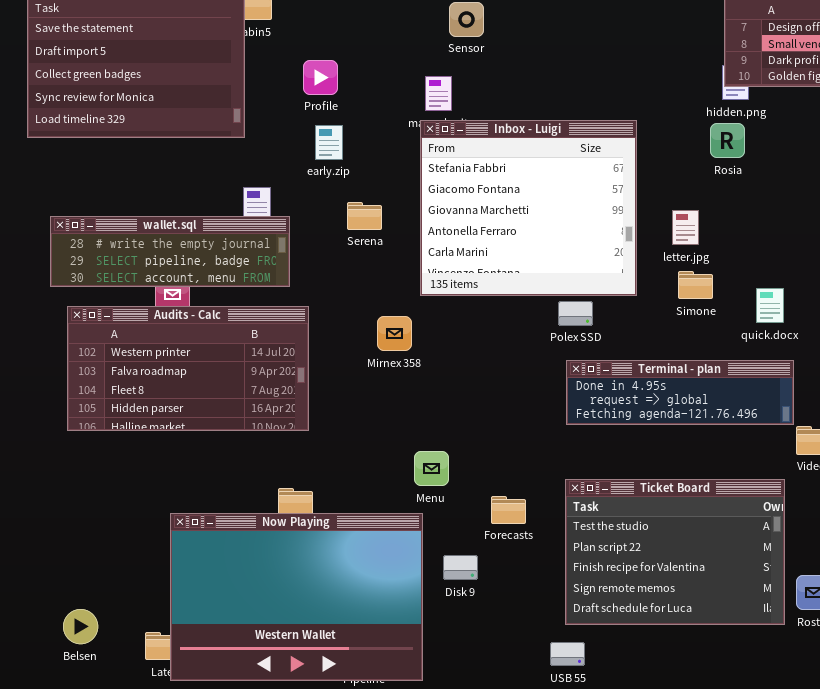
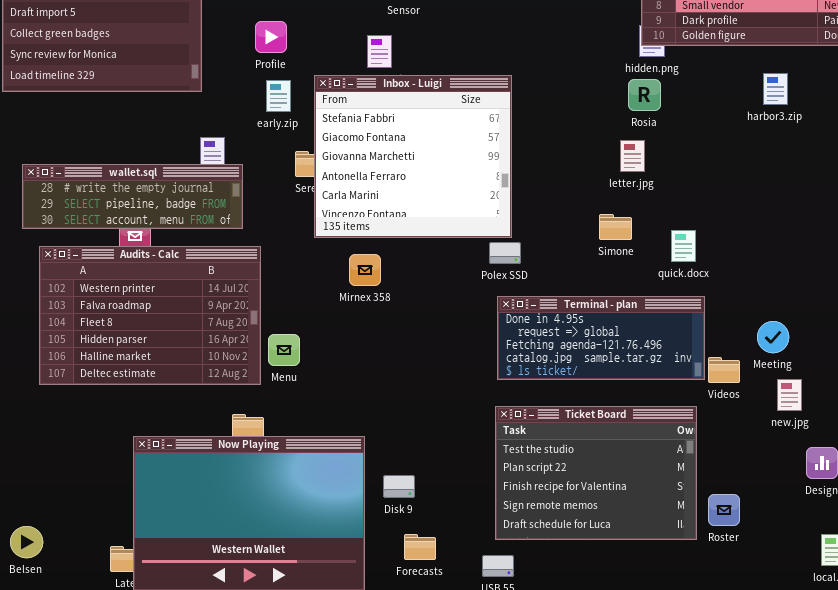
Inbox - Luigi: [420,120,637,296] -> [314,75,512,238], moved
letter.jpg: [672,210,699,245] -> [620,140,645,172], moved
Audits - Calc: [67,306,309,431] -> [39,246,261,385], resized
Mirnex 358: [377,316,412,351] -> [349,254,381,286], moved
Terminal - plan: [566,360,794,425] -> [497,296,705,380], resized
Menu: [414,451,449,486] -> [268,334,300,366], moved
Forecasts: [491,496,526,524] -> [404,534,436,560], moved
Belsen: [63,609,98,644] -> [10,526,43,558], moved

